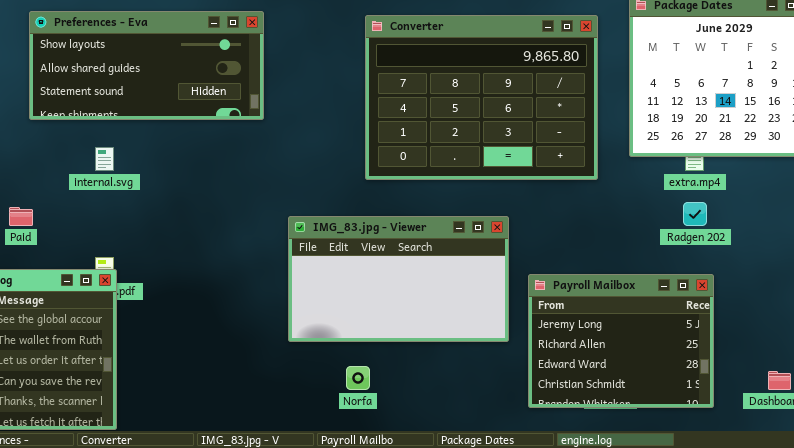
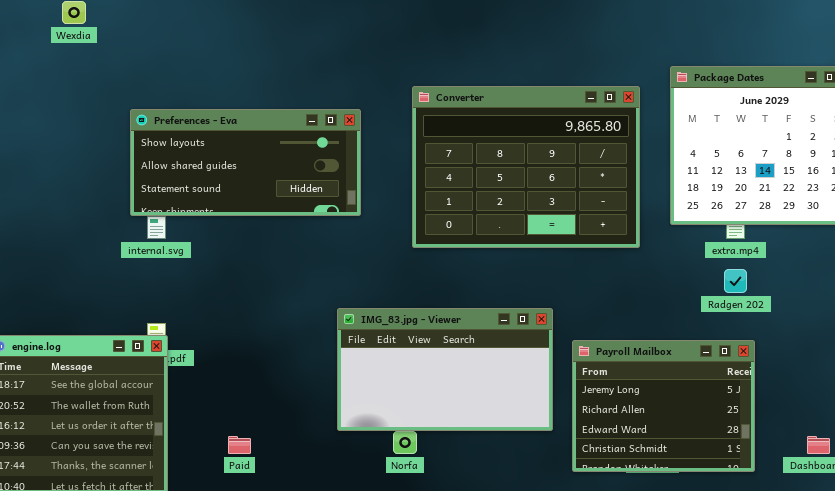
Preferences - Eva: [29,11,264,120] -> [130,109,361,216], moved
Paid: [9,207,33,226] -> [228,436,251,454], moved
IMG_83.jpg - Viewer: [288,216,509,342] -> [337,308,553,431], moved

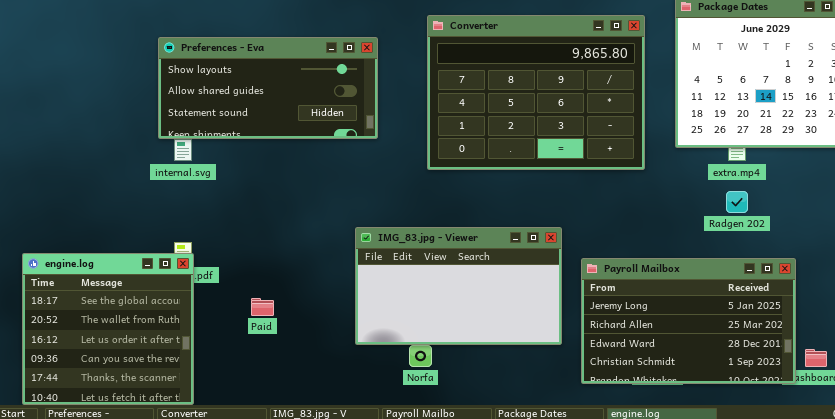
Payroll Mailbox: [572,340,755,472] -> [581,258,796,384], resized
Paid: [228,436,251,454] -> [251,298,274,316], moved

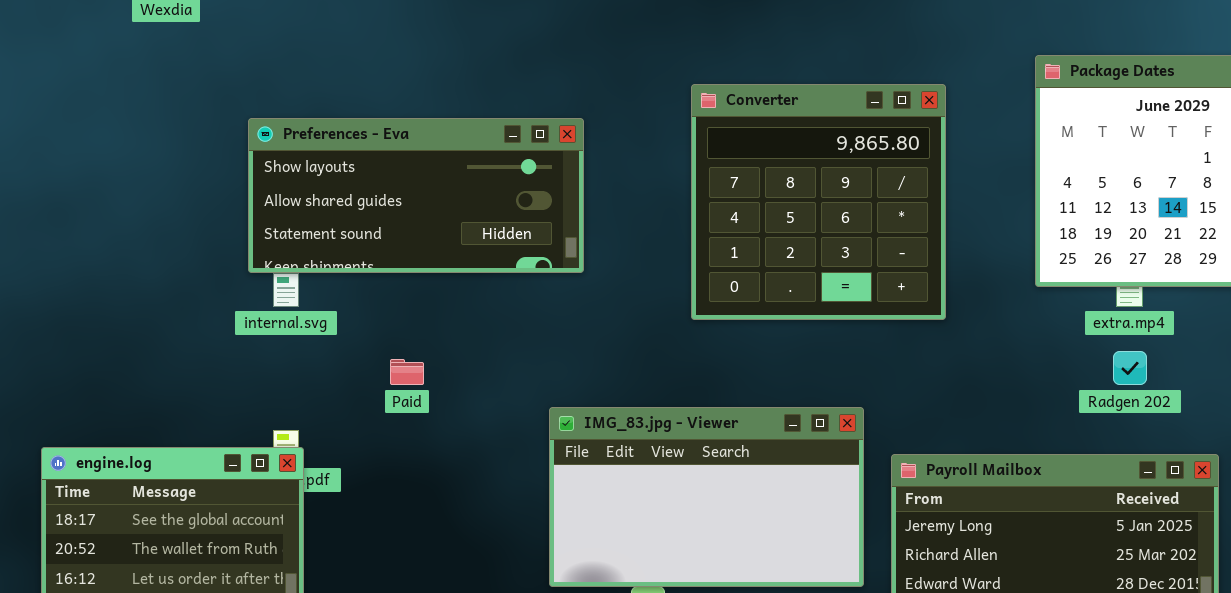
Converter: [427,15,645,170] -> [691,84,946,320], moved, resized
Paid: [251,298,274,316] -> [390,359,424,385], moved

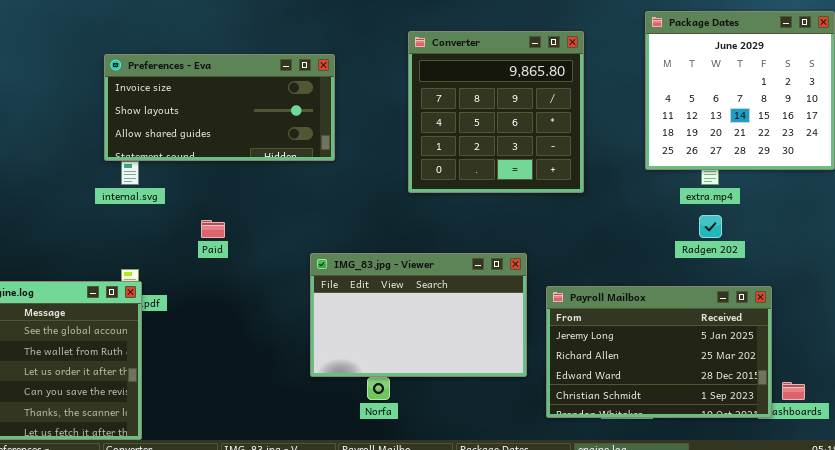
Preferences - Eva: [248,118,584,273] -> [104,54,335,161], scrolled up 1 row

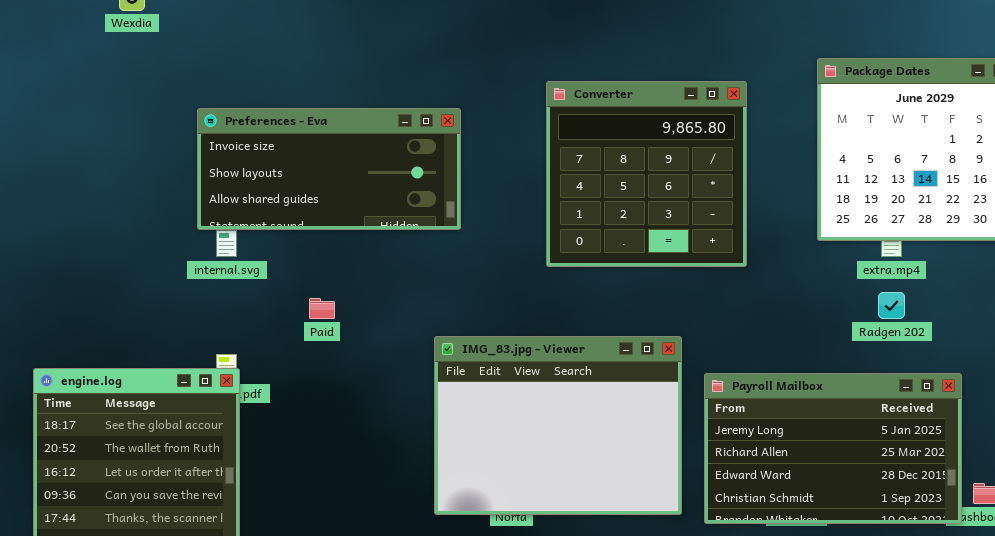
IMG_83.jpg - Viewer: [310,253,527,377] -> [434,336,682,515], resized

